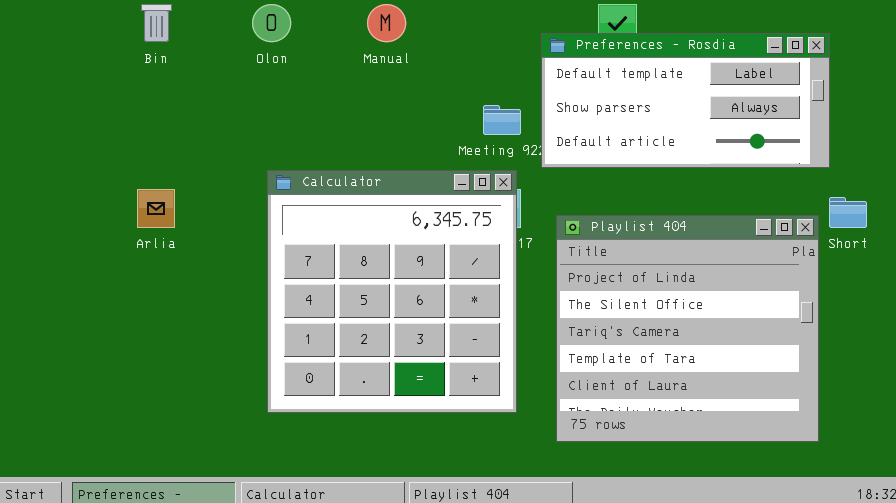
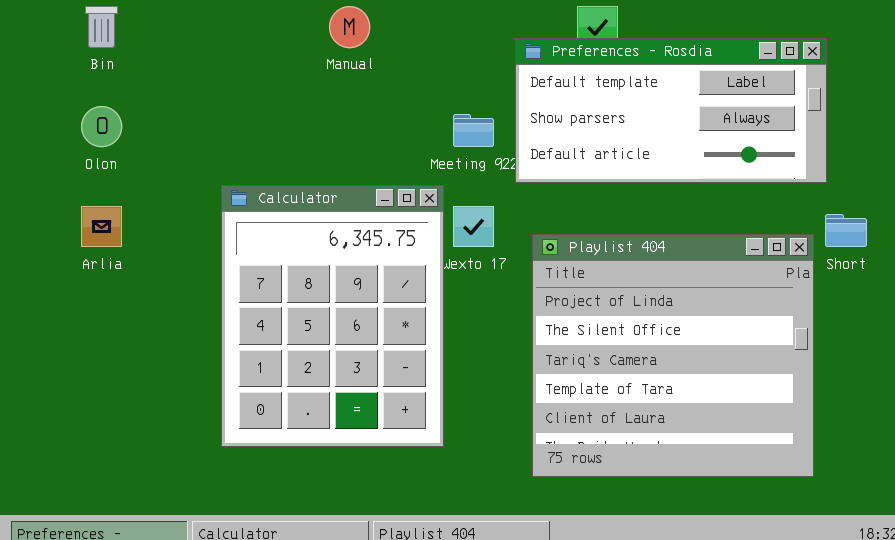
Olon: [252,4,291,42] -> [81,106,122,147], moved
Calculator: [267,170,517,413] -> [221,185,444,447], resized

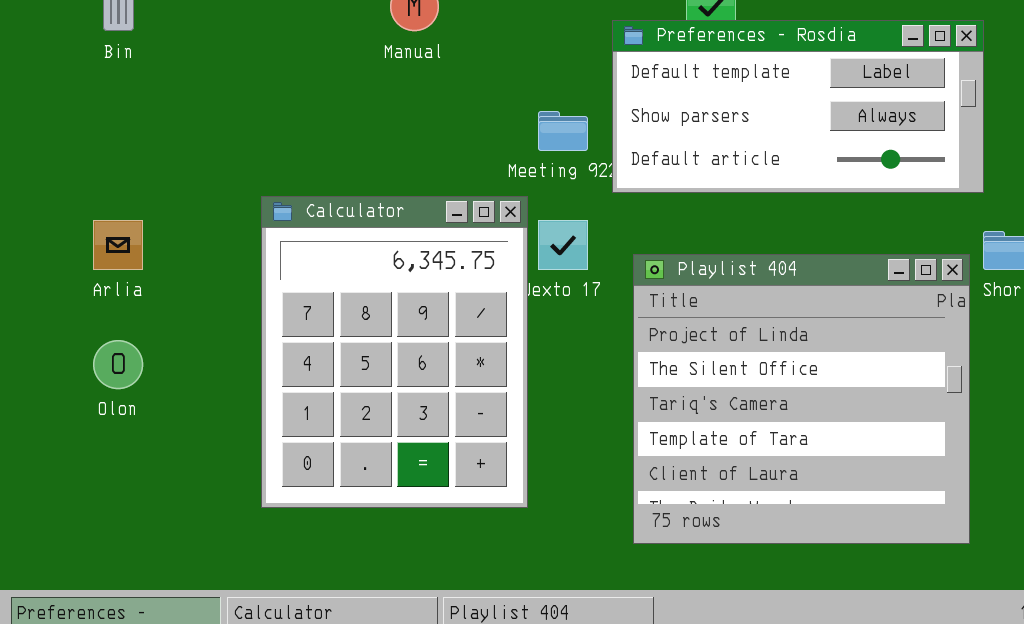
Olon: [81,106,122,147] -> [93,340,143,389], moved

